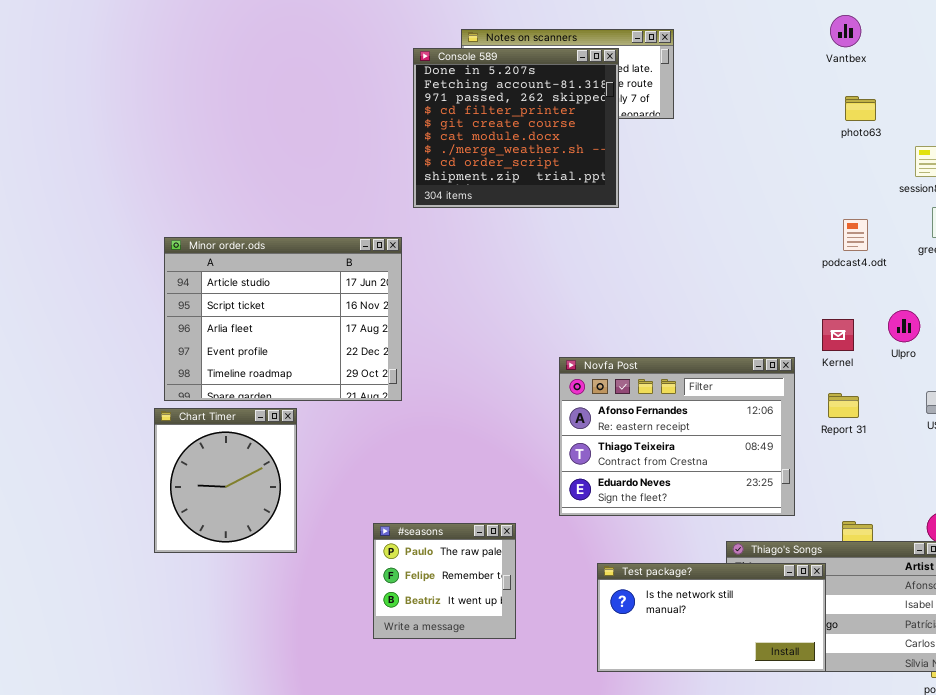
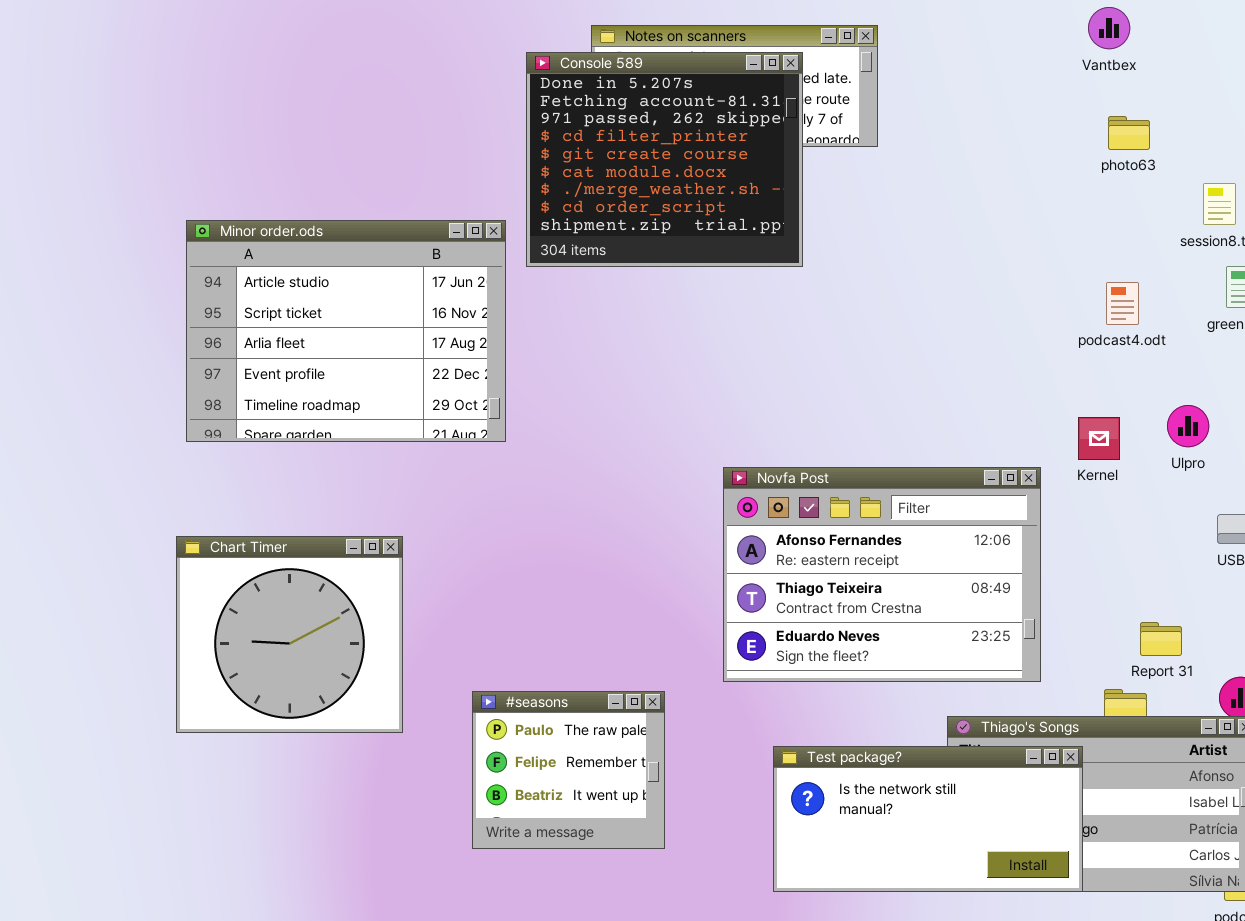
Minor order.ods: [164,237,402,401] -> [186,220,506,442], moved
Report 31: [828,393,859,418] -> [1140,622,1182,656], moved
Chart Timer: [154,408,297,553] -> [176,536,403,733], resized

